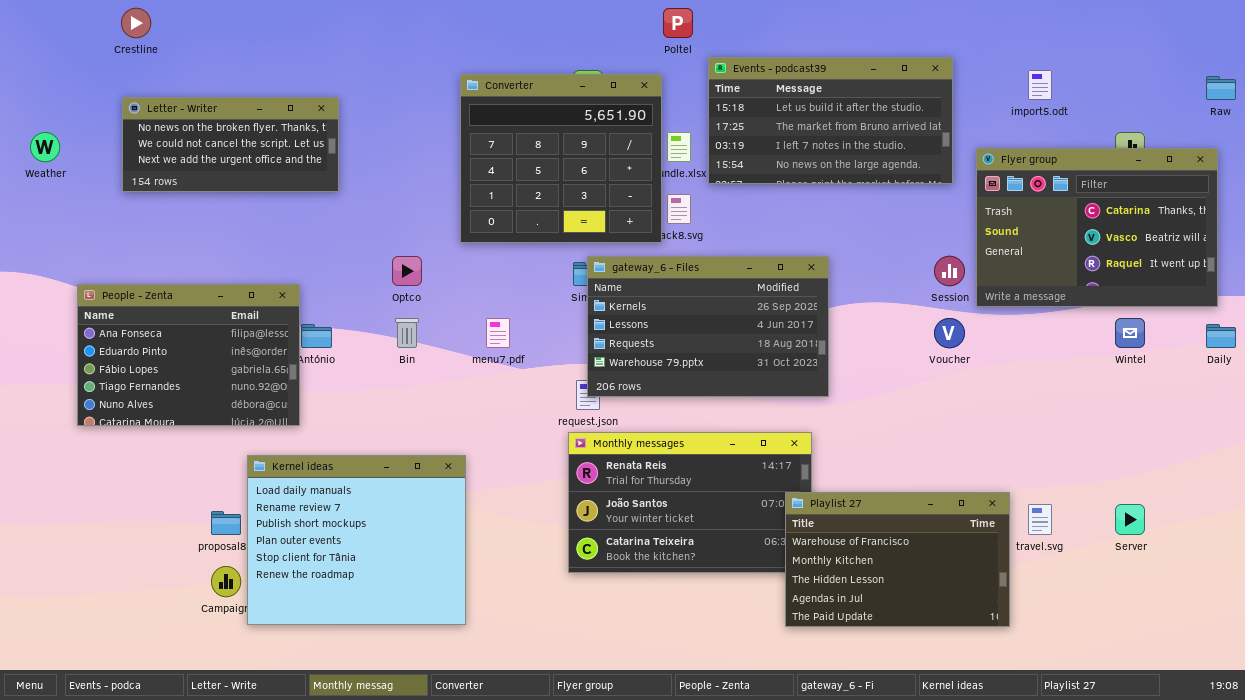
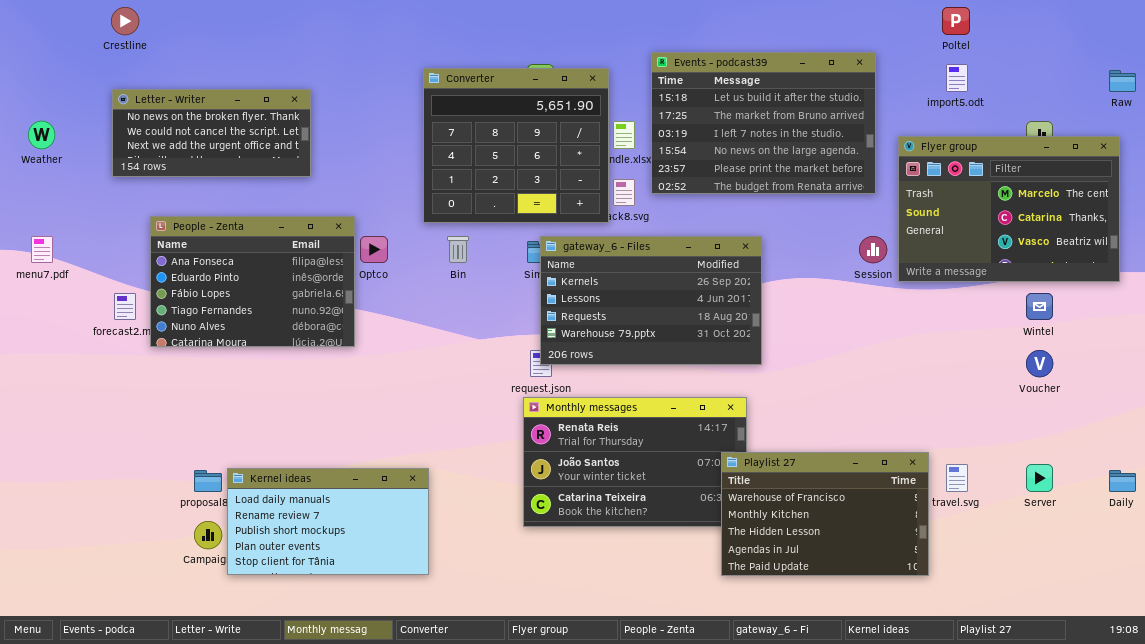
Poltel: [663,8,693,38] -> [942,7,970,35], moved
Events - podcast39: [708,57,953,184] -> [651,52,876,194], resized
Flyer group: [976,148,1218,307] -> [898,136,1120,282], scrolled up 1 row
People - Zenta: [77,284,300,426] -> [150,216,355,347], moved
Bin: [395,318,419,348] -> [447,236,469,263], moved
menu7.pdf: [486,318,510,348] -> [31,236,53,263], moved
Voucher: [934,318,965,348] -> [1026,350,1053,377], moved
Daily: [1206,324,1236,348] -> [1109,470,1136,492], moved
Kernel ideas: [247,455,466,625] -> [227,468,429,575], resized

